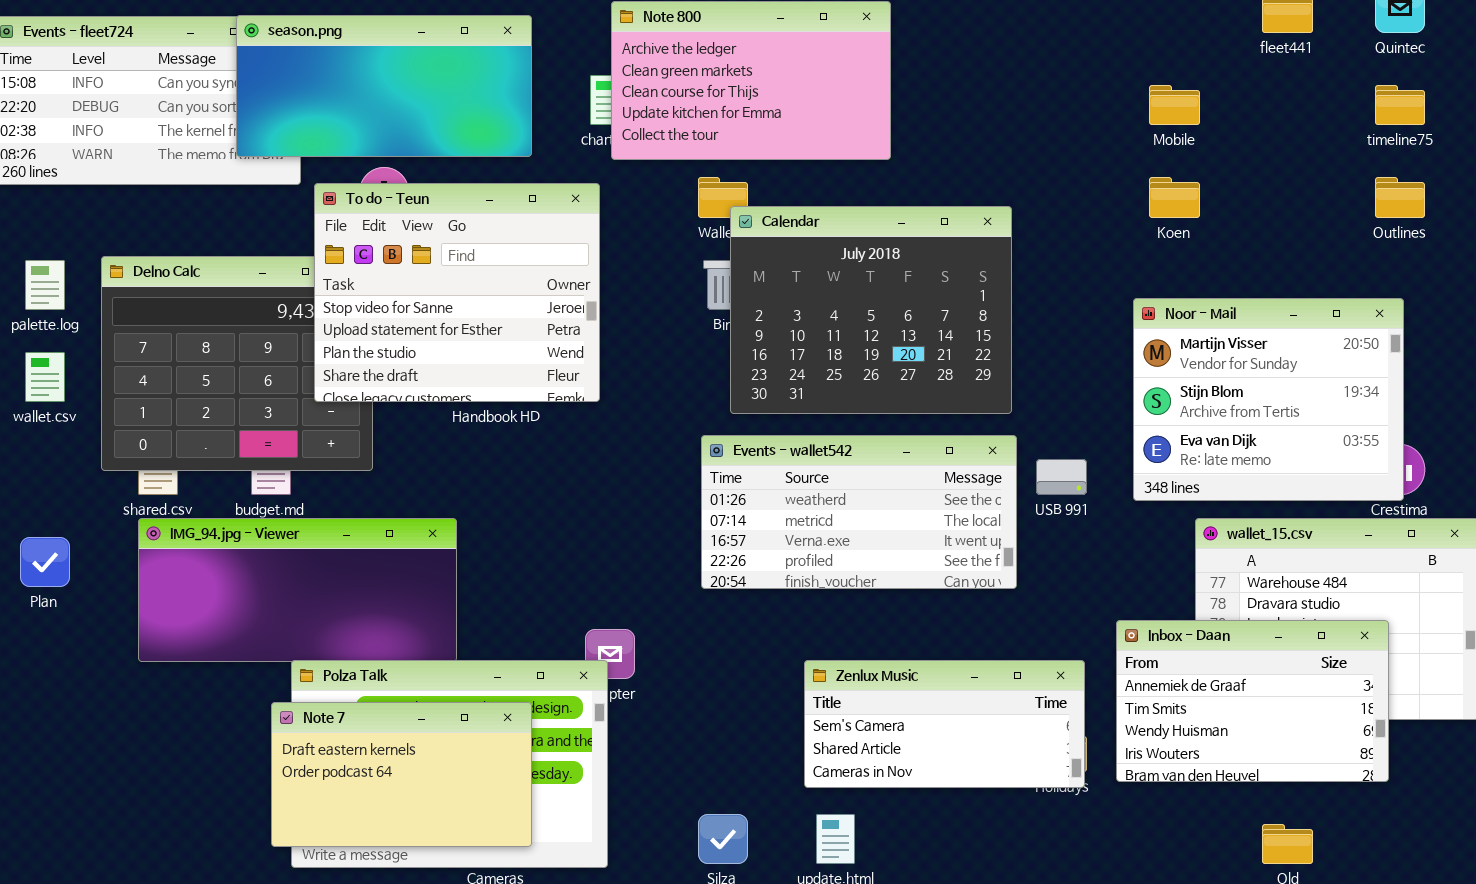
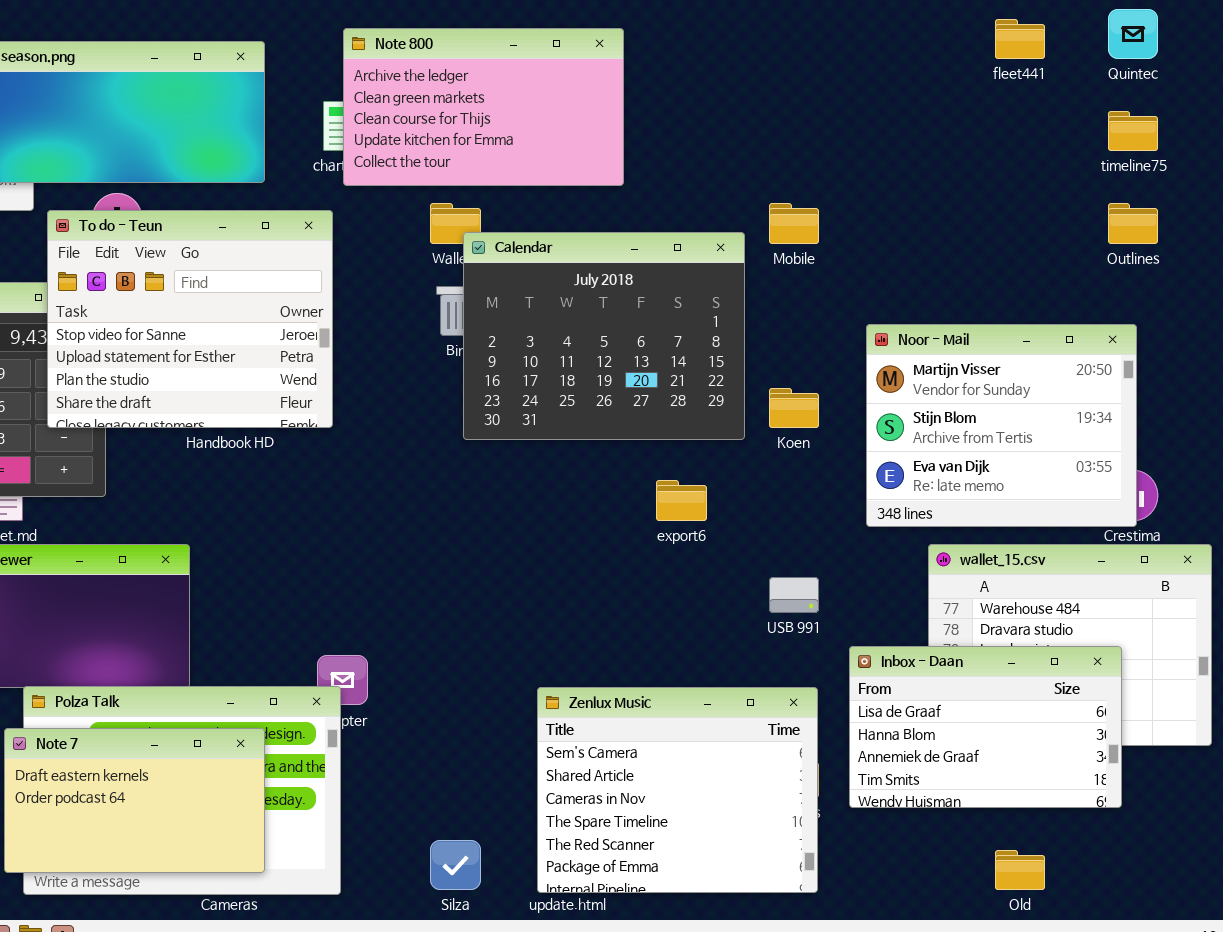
Mobile: [1149,85,1200,125] -> [769,203,819,244], moved
Koen: [1149,177,1200,218] -> [769,388,819,428], moved
Events - wallet542: [701,435,1017,589] -> none, closed
USB 991: [1036,459,1087,495] -> [769,577,819,613], moved
Inbox - Daan: [1116,620,1389,782] -> [849,646,1122,808], scrolled up 2 rows
Zenlux Music: [804,660,1085,788] -> [537,687,818,893], resized

